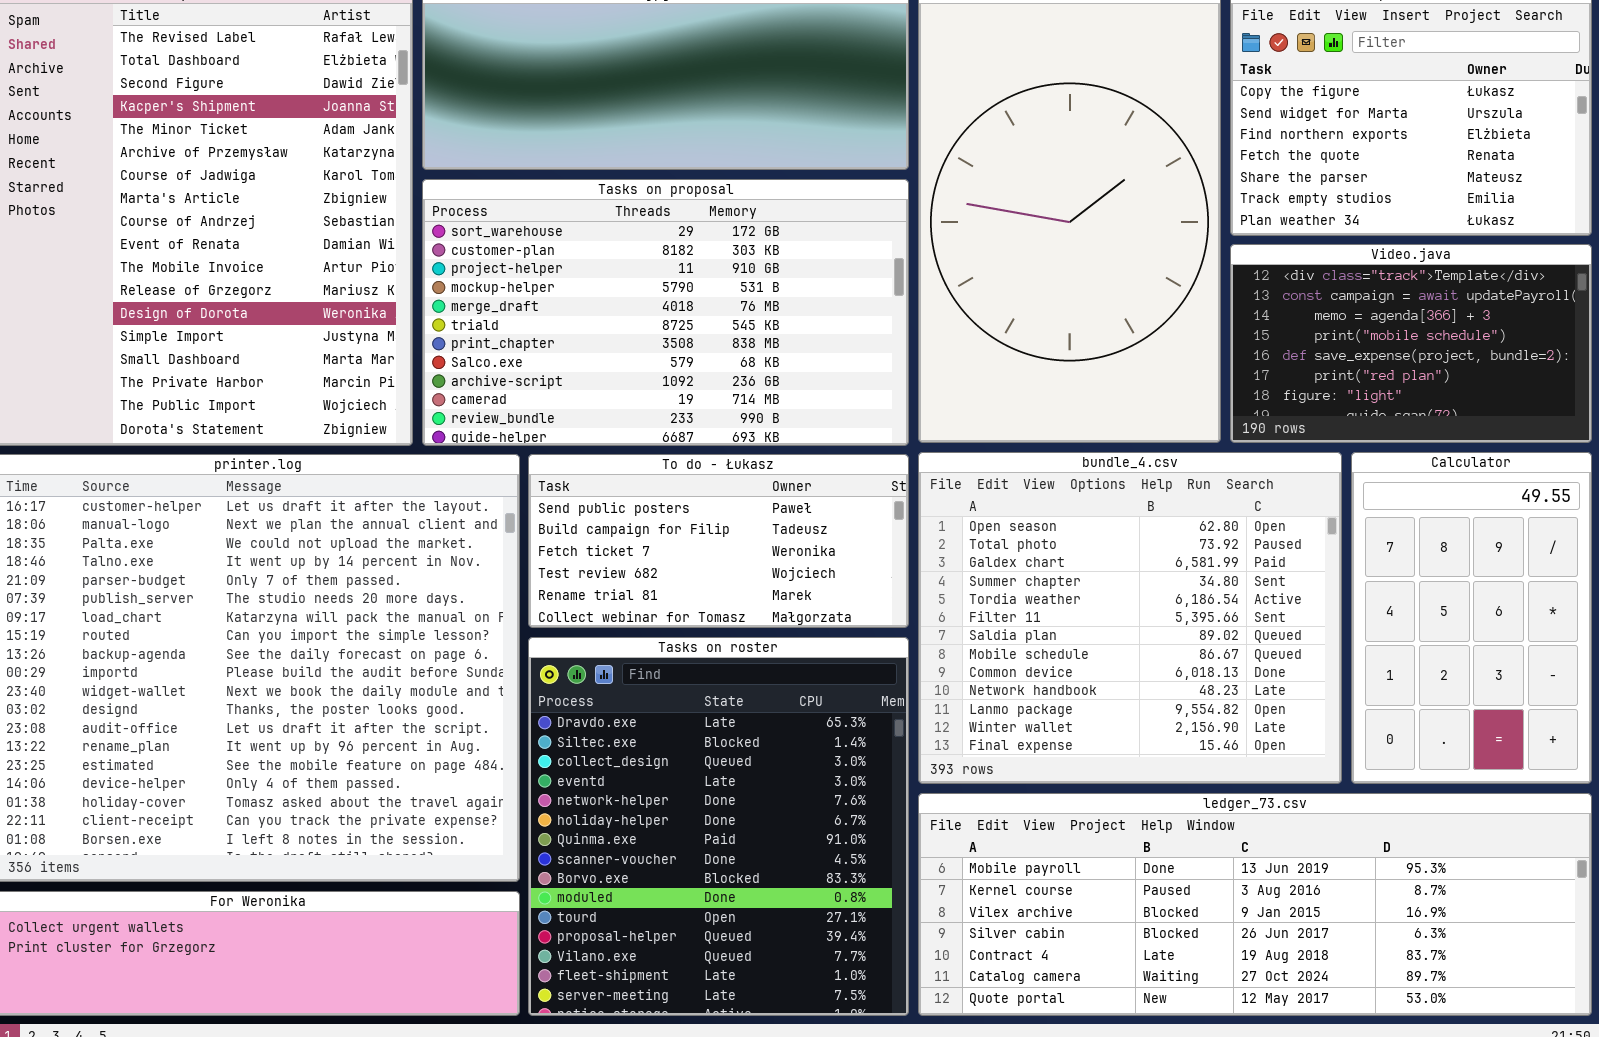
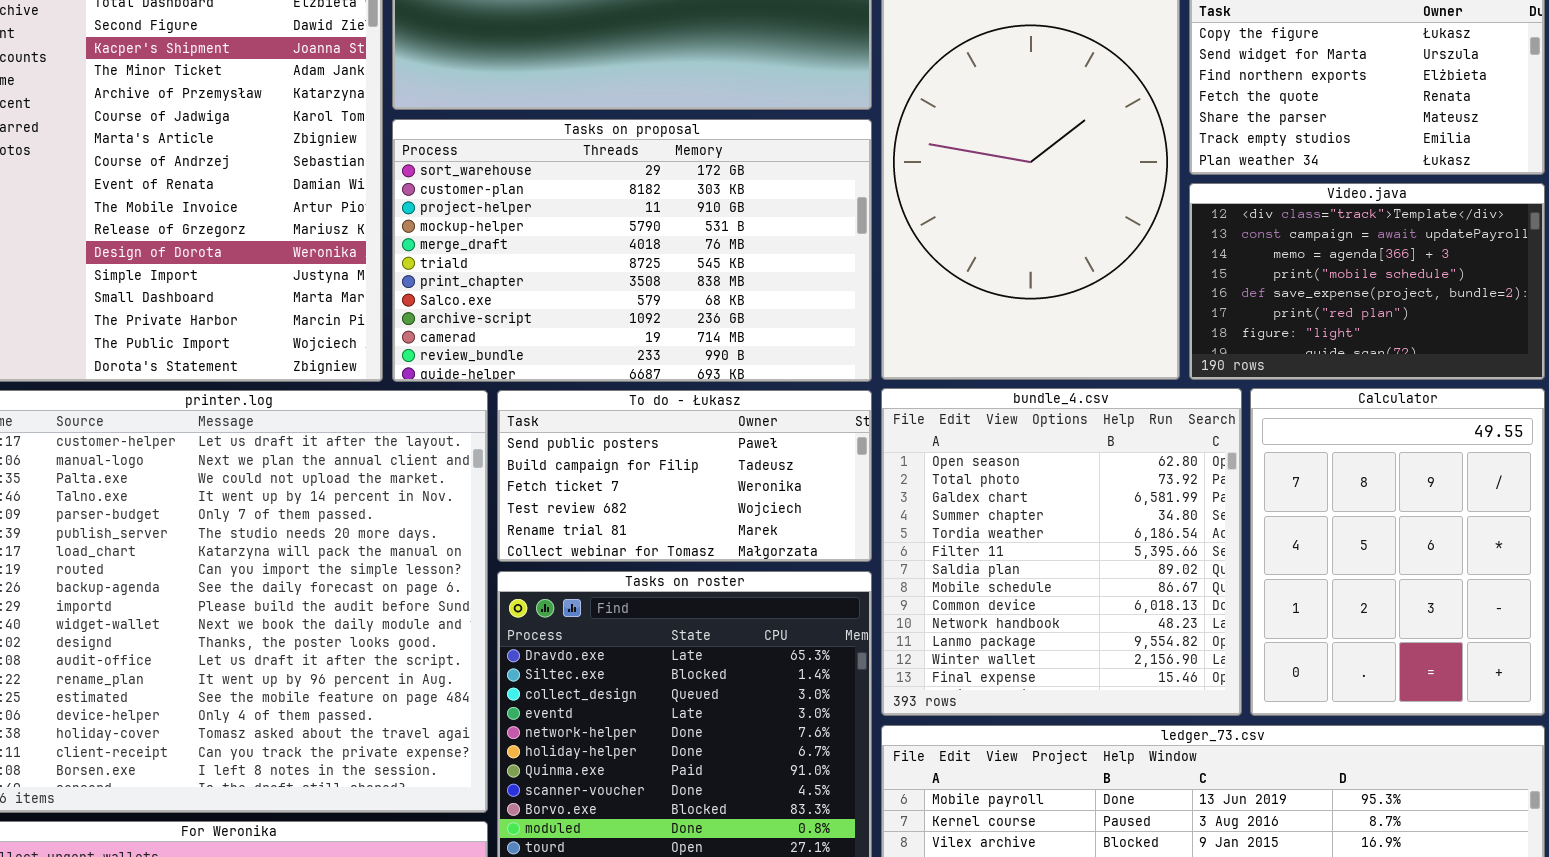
bundle_4.csv: [918,452,1342,784] -> [881,388,1242,716], resized
Calculator: [1351,452,1592,784] -> [1250,388,1545,716], resized

